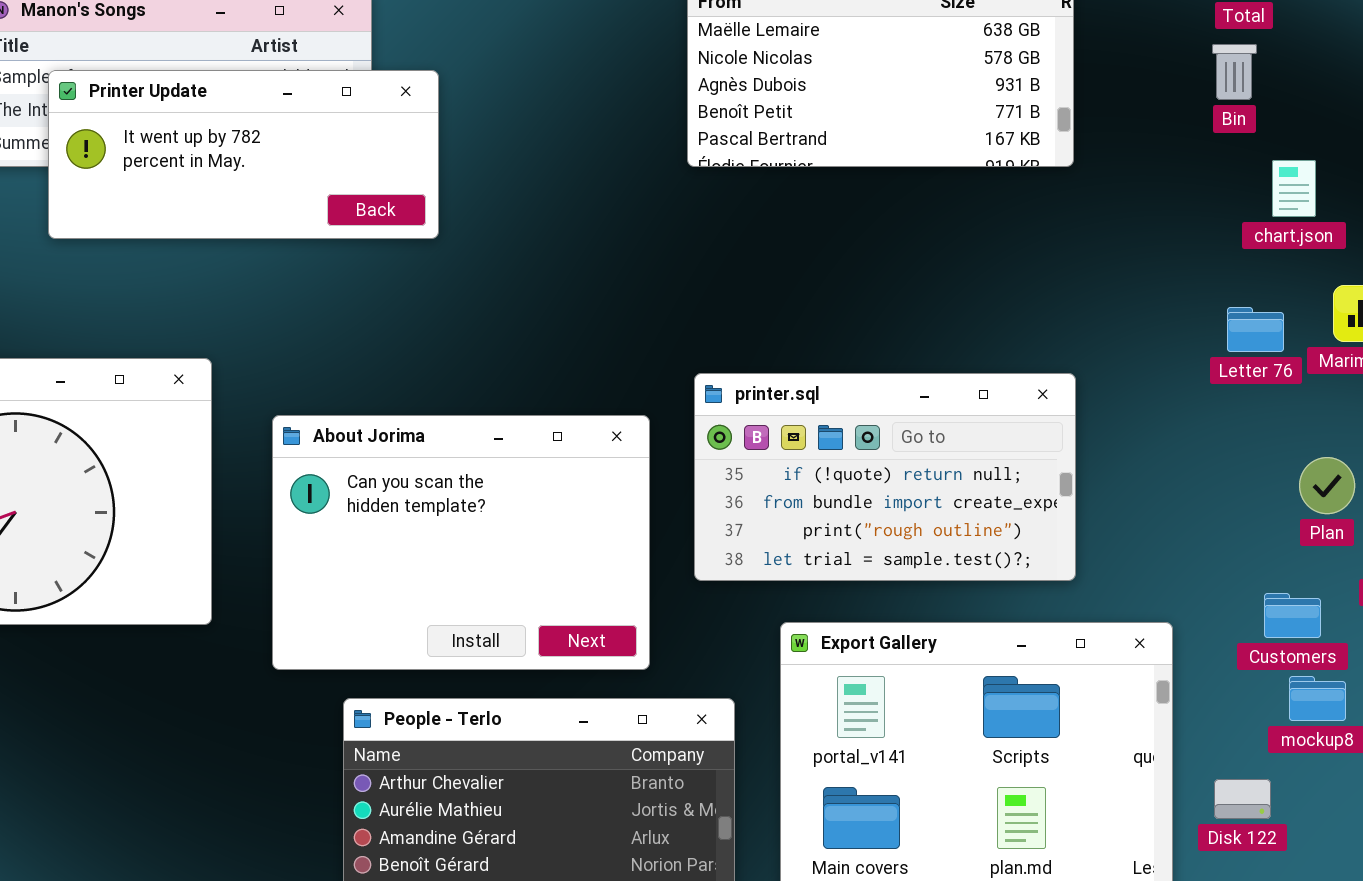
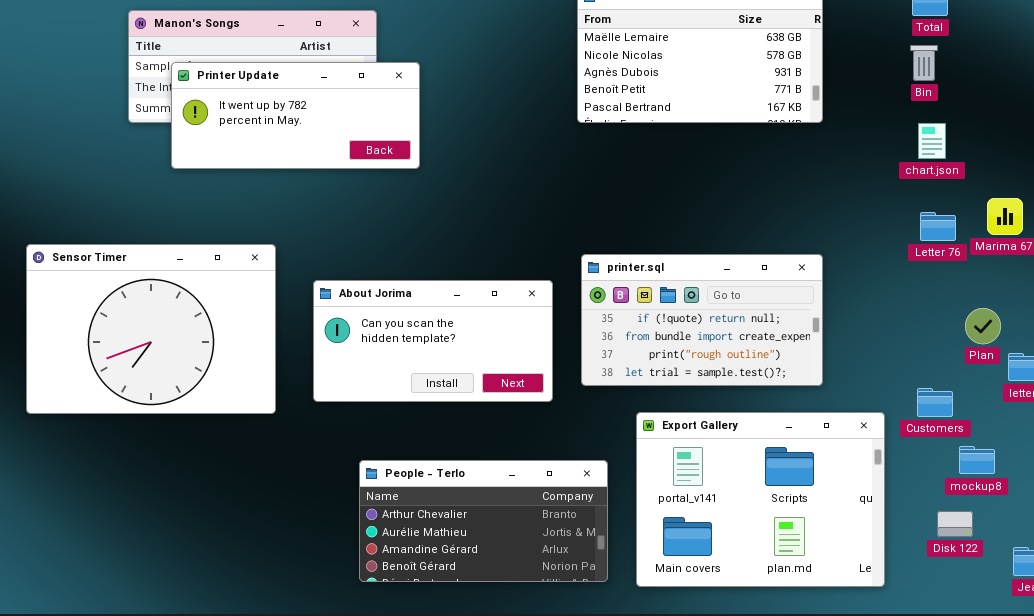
chart.json: [1272,160,1316,217] -> [918,123,946,159], moved
About Jorima: [272,415,650,670] -> [313,280,553,402], resized
Customers: [1264,593,1321,638] -> [917,388,953,417], moved
Disk 122: [1214,779,1271,819] -> [937,511,973,537], moved

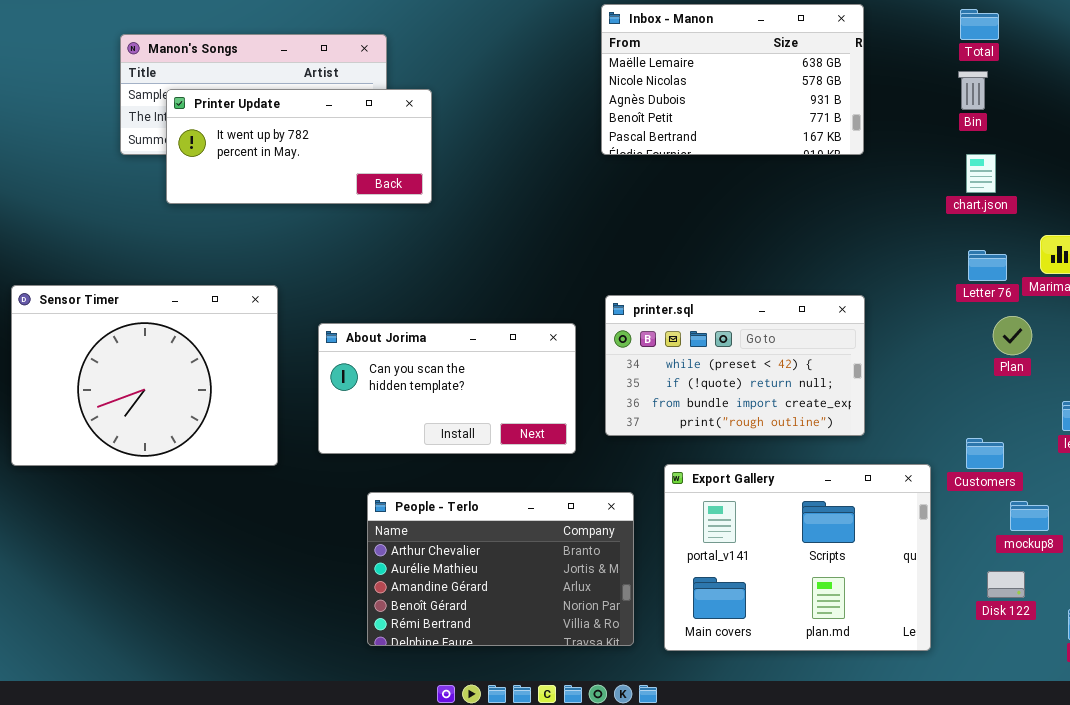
printer.sql: [581,254,823,386] -> [605,295,865,436], scrolled up 1 row
Plan: [965,308,1001,344] -> [993,316,1032,355], moved
People - Terlo: [359,460,608,582] -> [367,492,634,646], resized

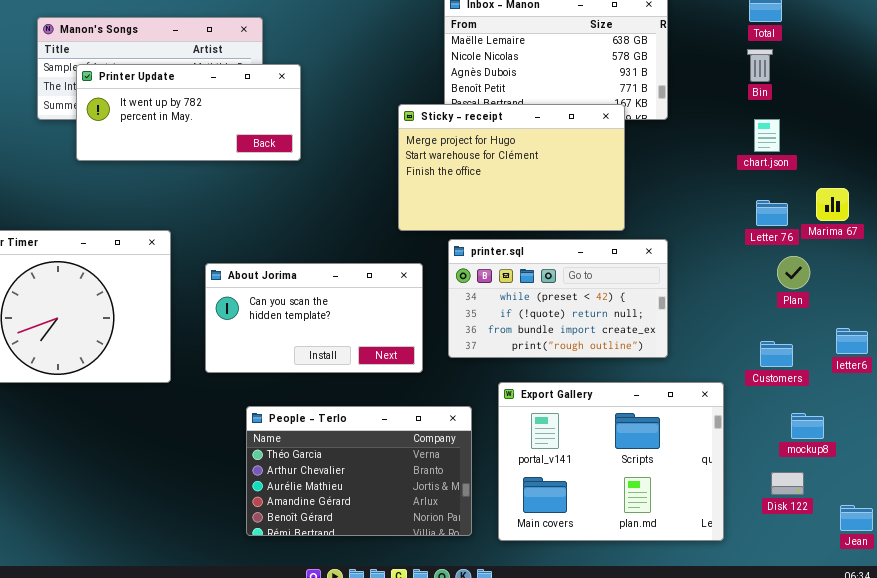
Sticky - receipt: none -> [398,104,625,231], opened
Customers: [966,438,1004,469] -> [760,341,793,367], moved
People - Terlo: [367,492,634,646] -> [246,406,472,536], scrolled up 1 row

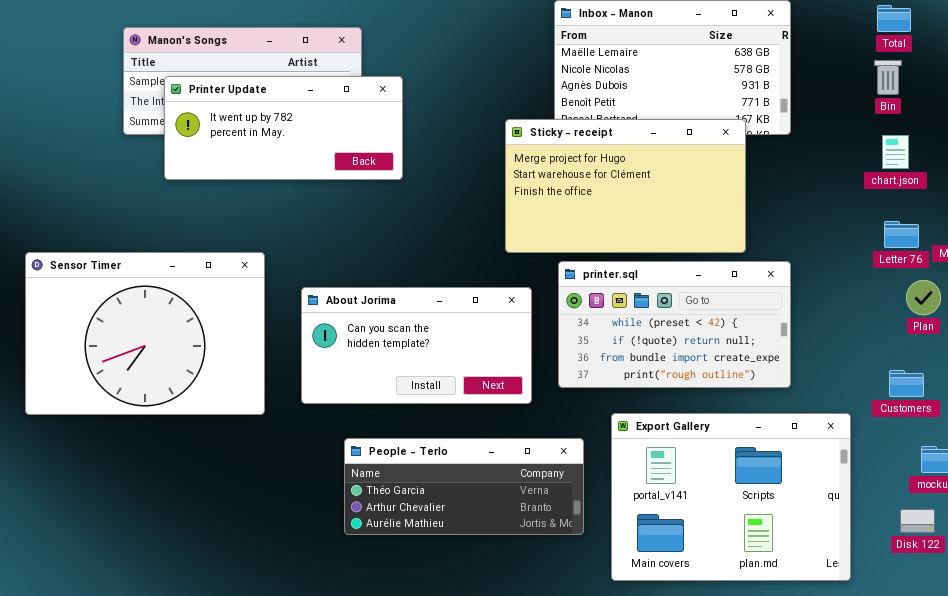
People - Terlo: [246,406,472,536] -> [344,438,584,535], resized

